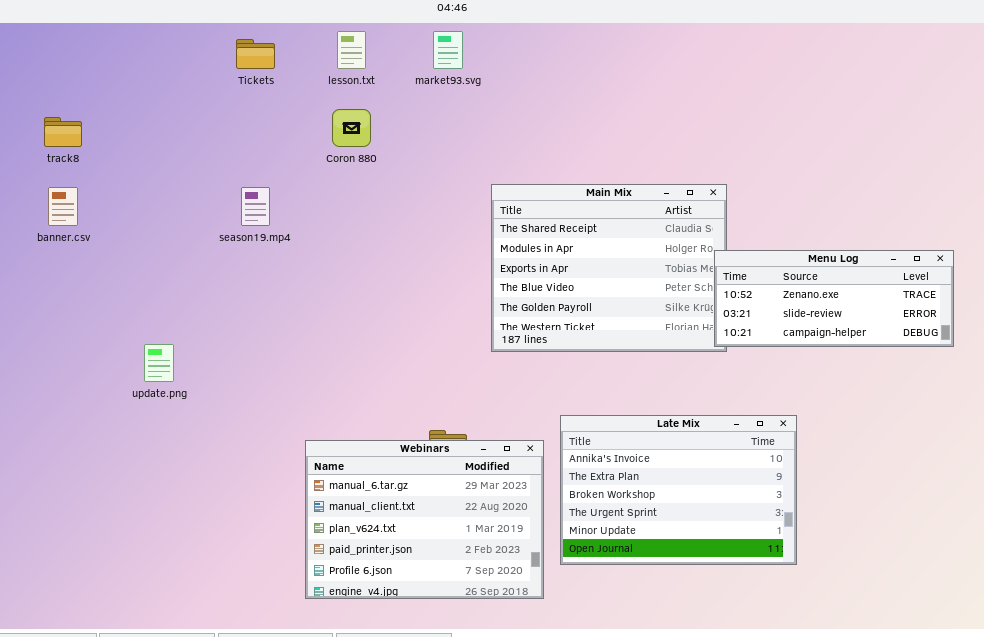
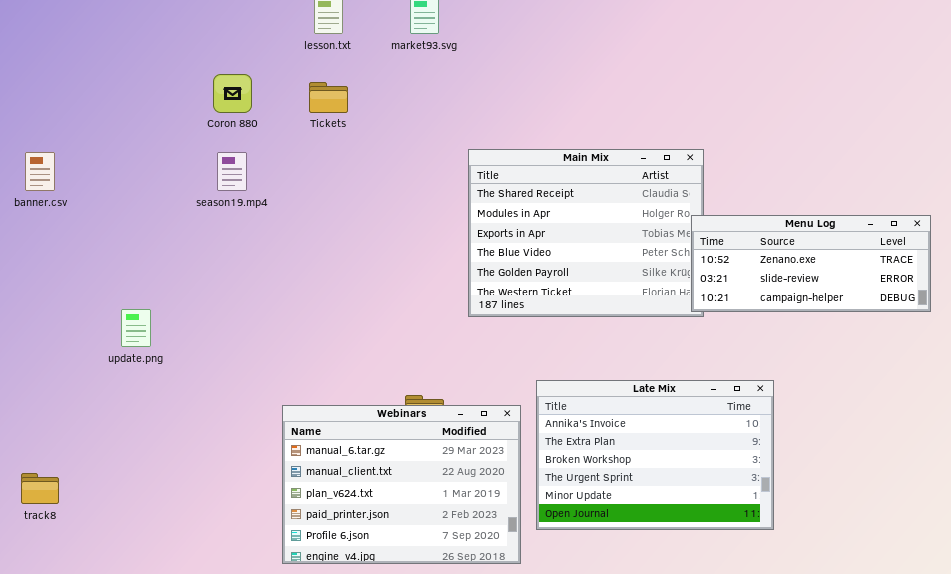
Tickets: [236,39,275,69] -> [309,82,348,113], moved
Coron 880: [332,109,371,147] -> [213,74,252,113], moved
track8: [44,117,82,147] -> [21,473,59,504], moved

